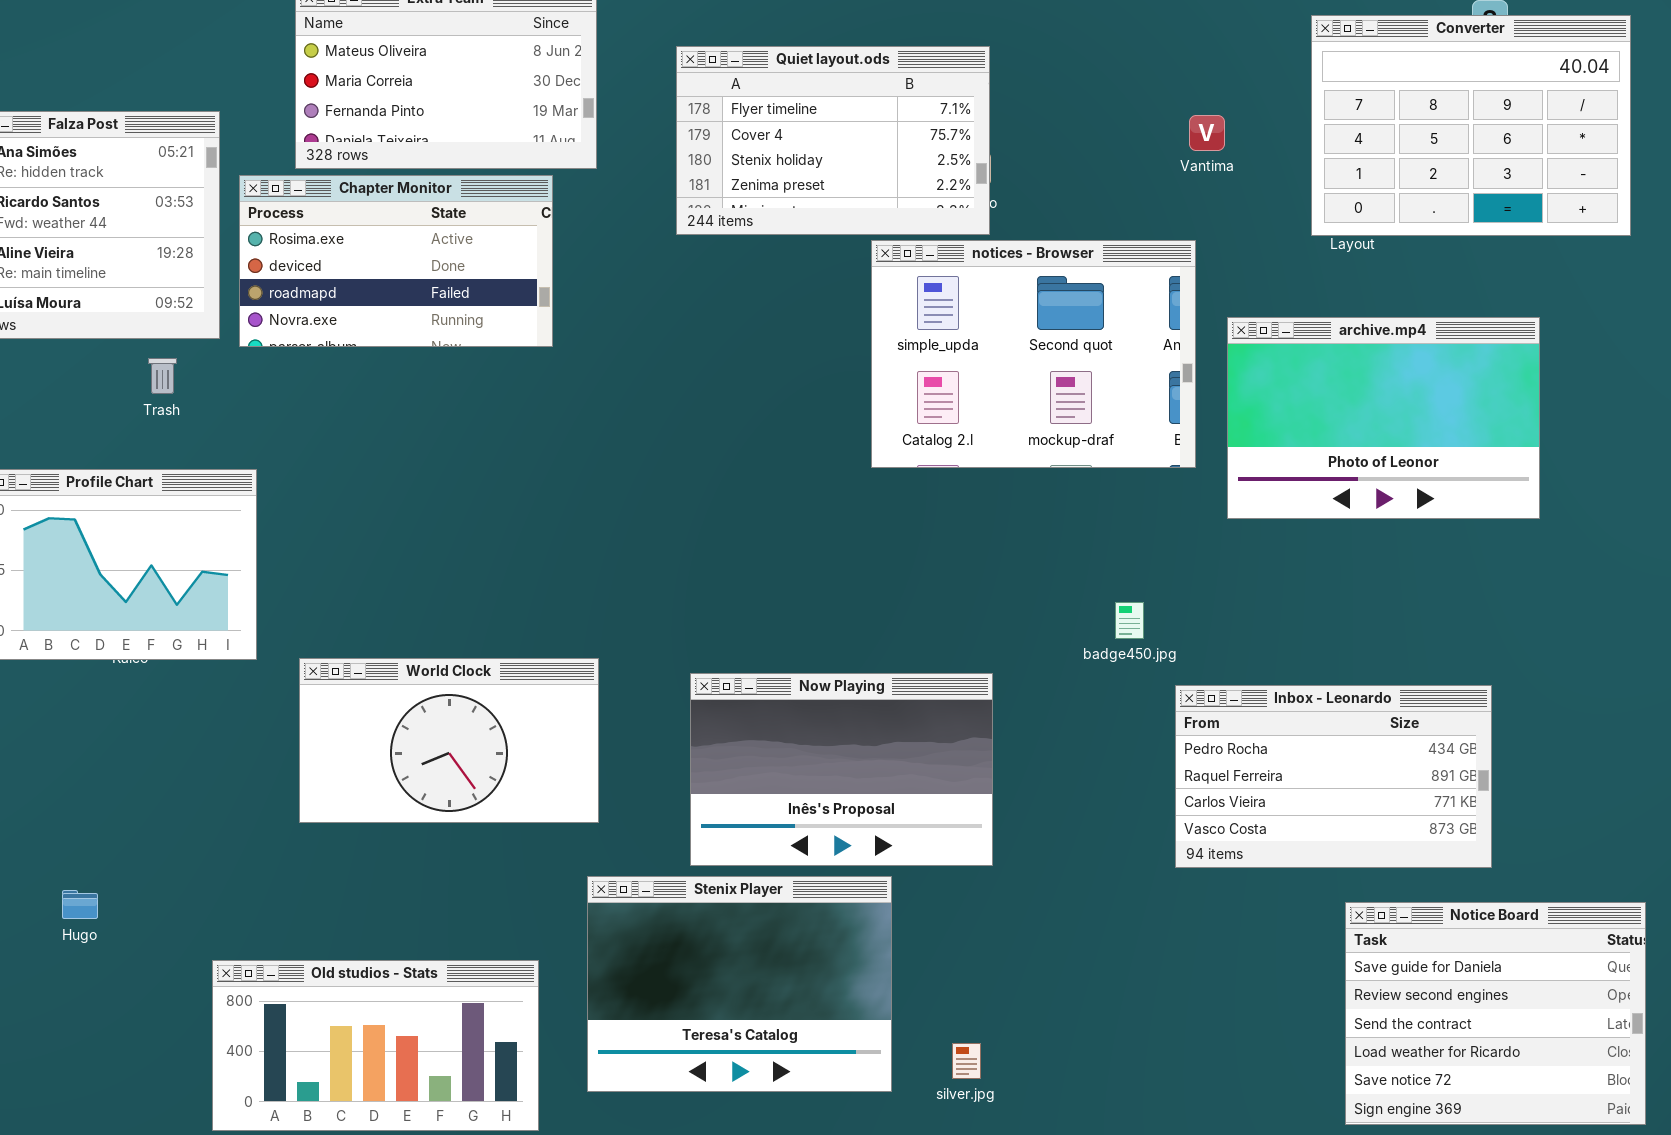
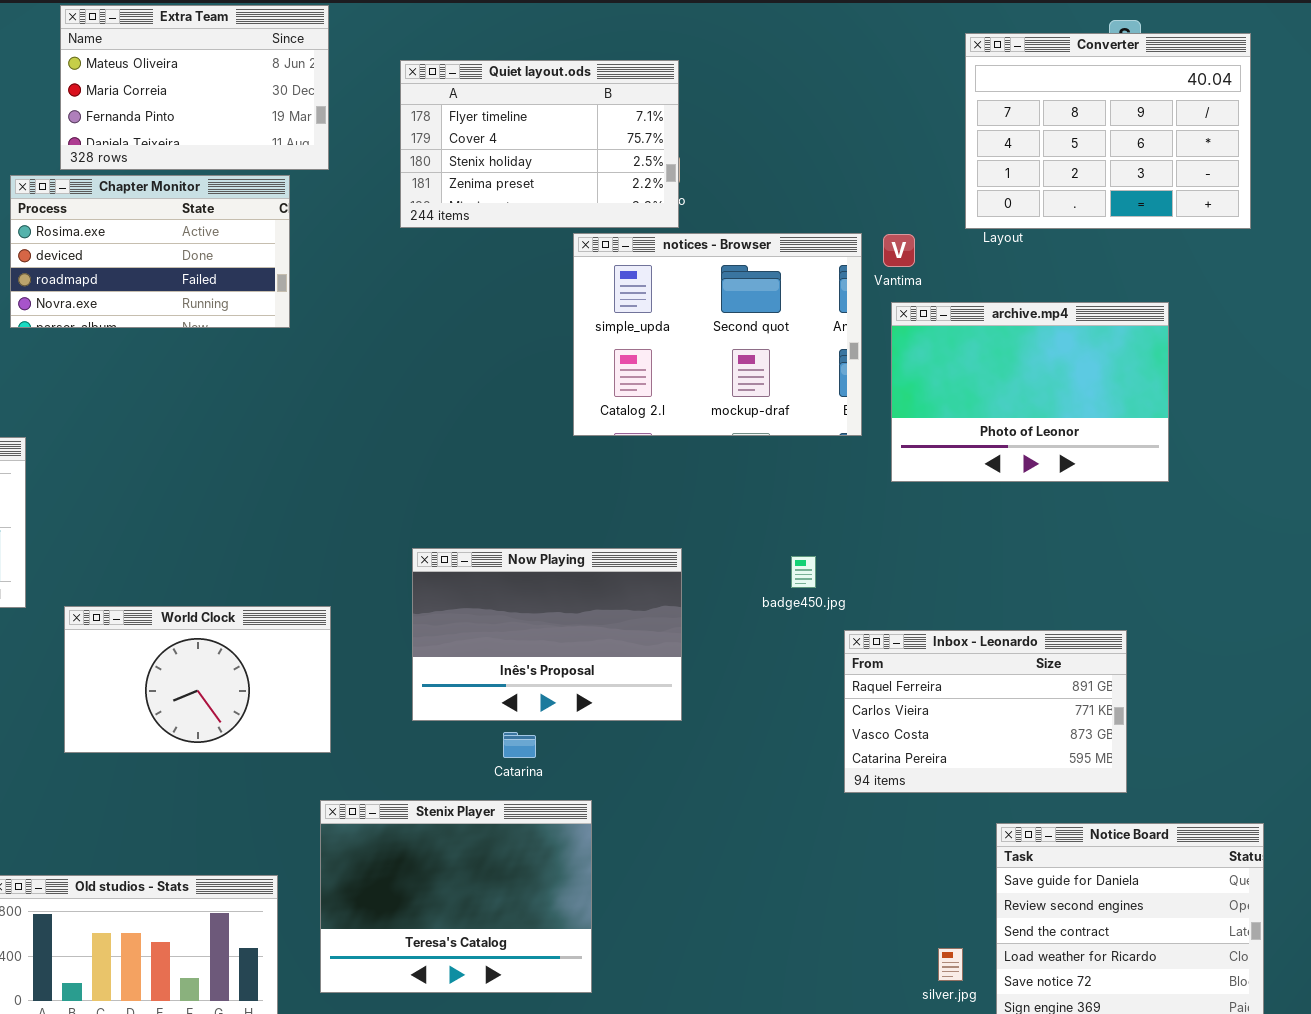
Vantima: [1189,115,1225,151] -> [883,234,915,267], moved
Now Playing: [690,673,993,866] -> [412,548,682,721], moved
Inbox - Leonardo: [1175,685,1492,868] -> [844,630,1127,793], scrolled down 1 row
silver.jpg: [952,1043,981,1079] -> [938,948,963,981], moved

